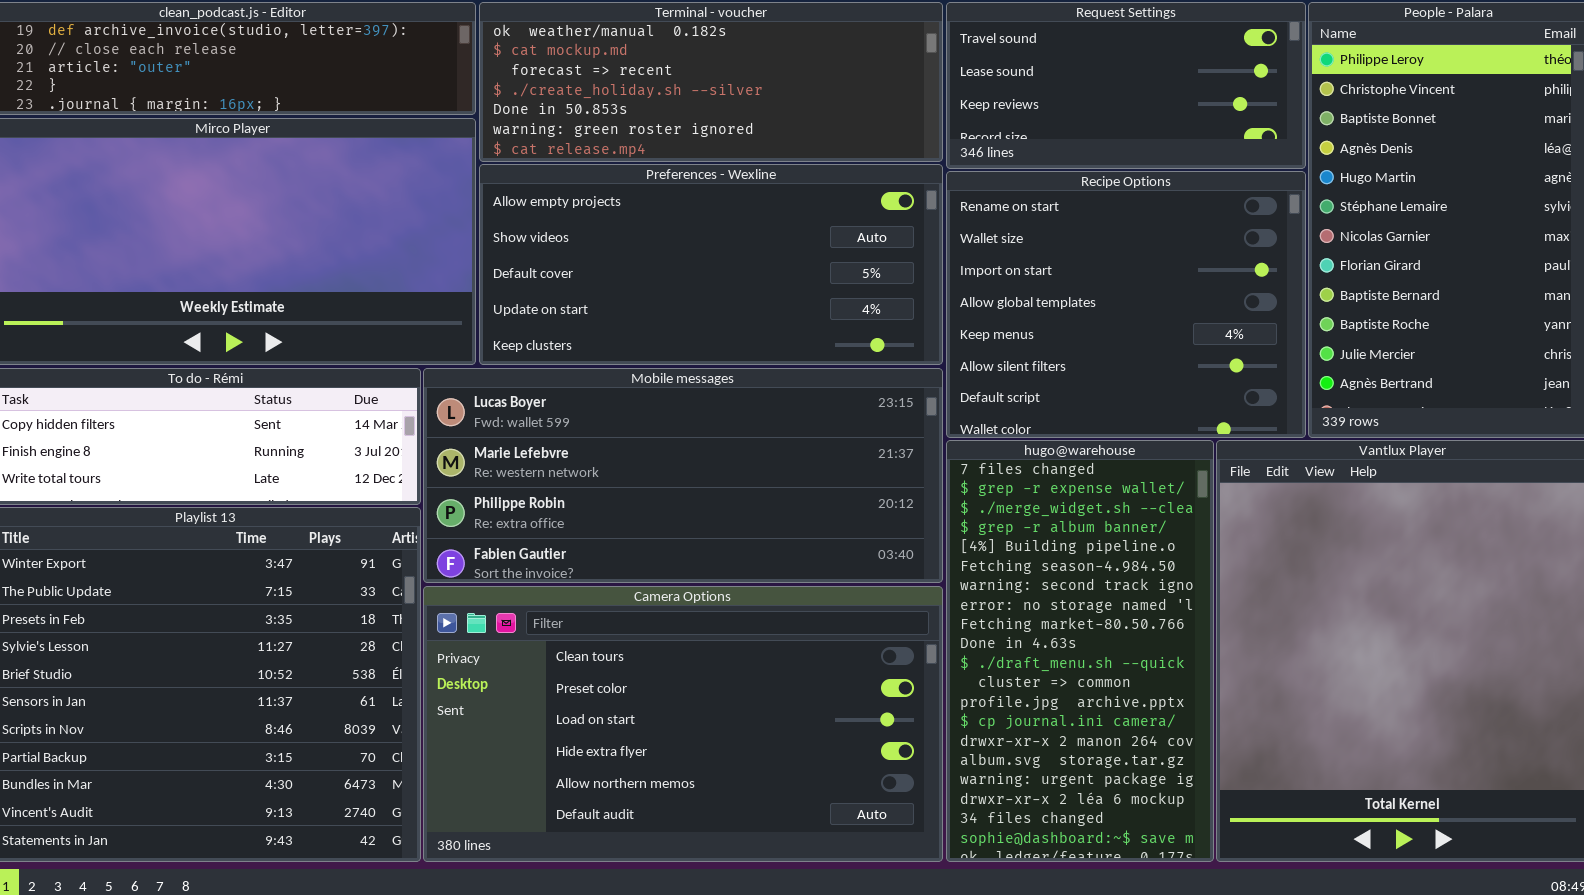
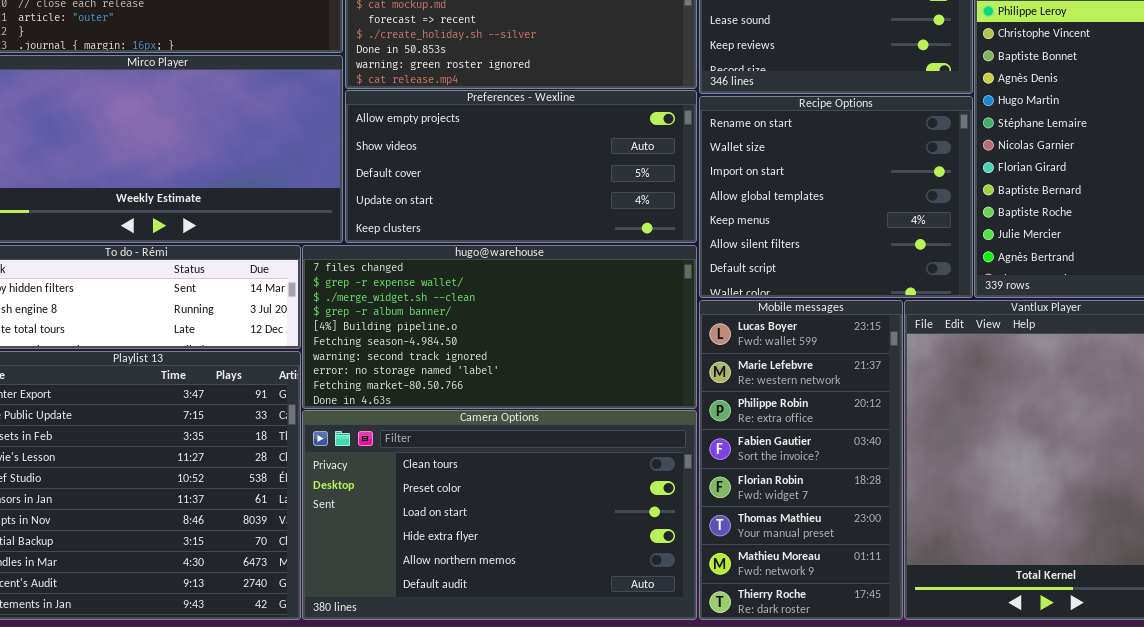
Mobile messages: [423,368,943,583] -> [699,300,903,620], moved, resized
hugo@warehouse: [946,440,1214,862] -> [302,245,697,409], moved, resized

